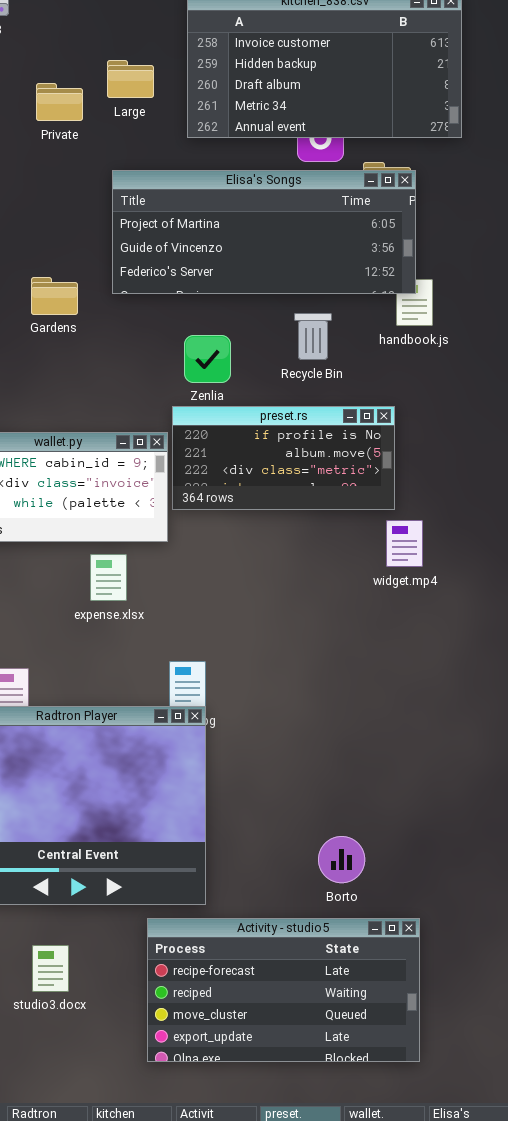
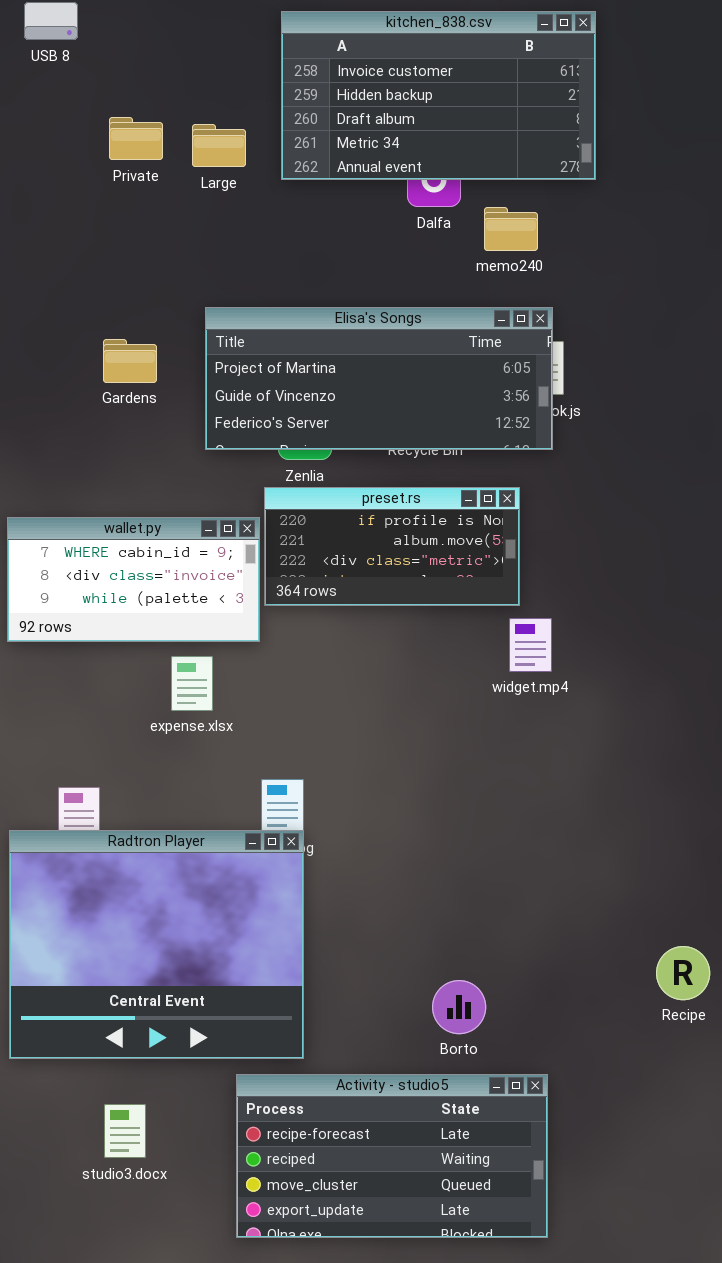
Large: [107,60,154,98] -> [192,124,246,167], moved
Elisa's Songs: [112,170,416,294] -> [205,307,553,450], moved

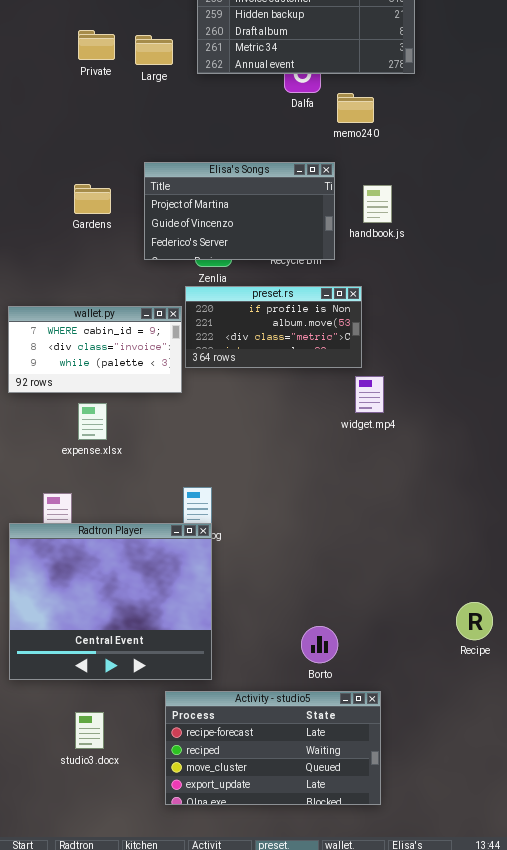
Elisa's Songs: [205,307,553,450] -> [144,162,335,260], resized
expense.xlsx: [171,656,213,711] -> [78,403,107,440], moved

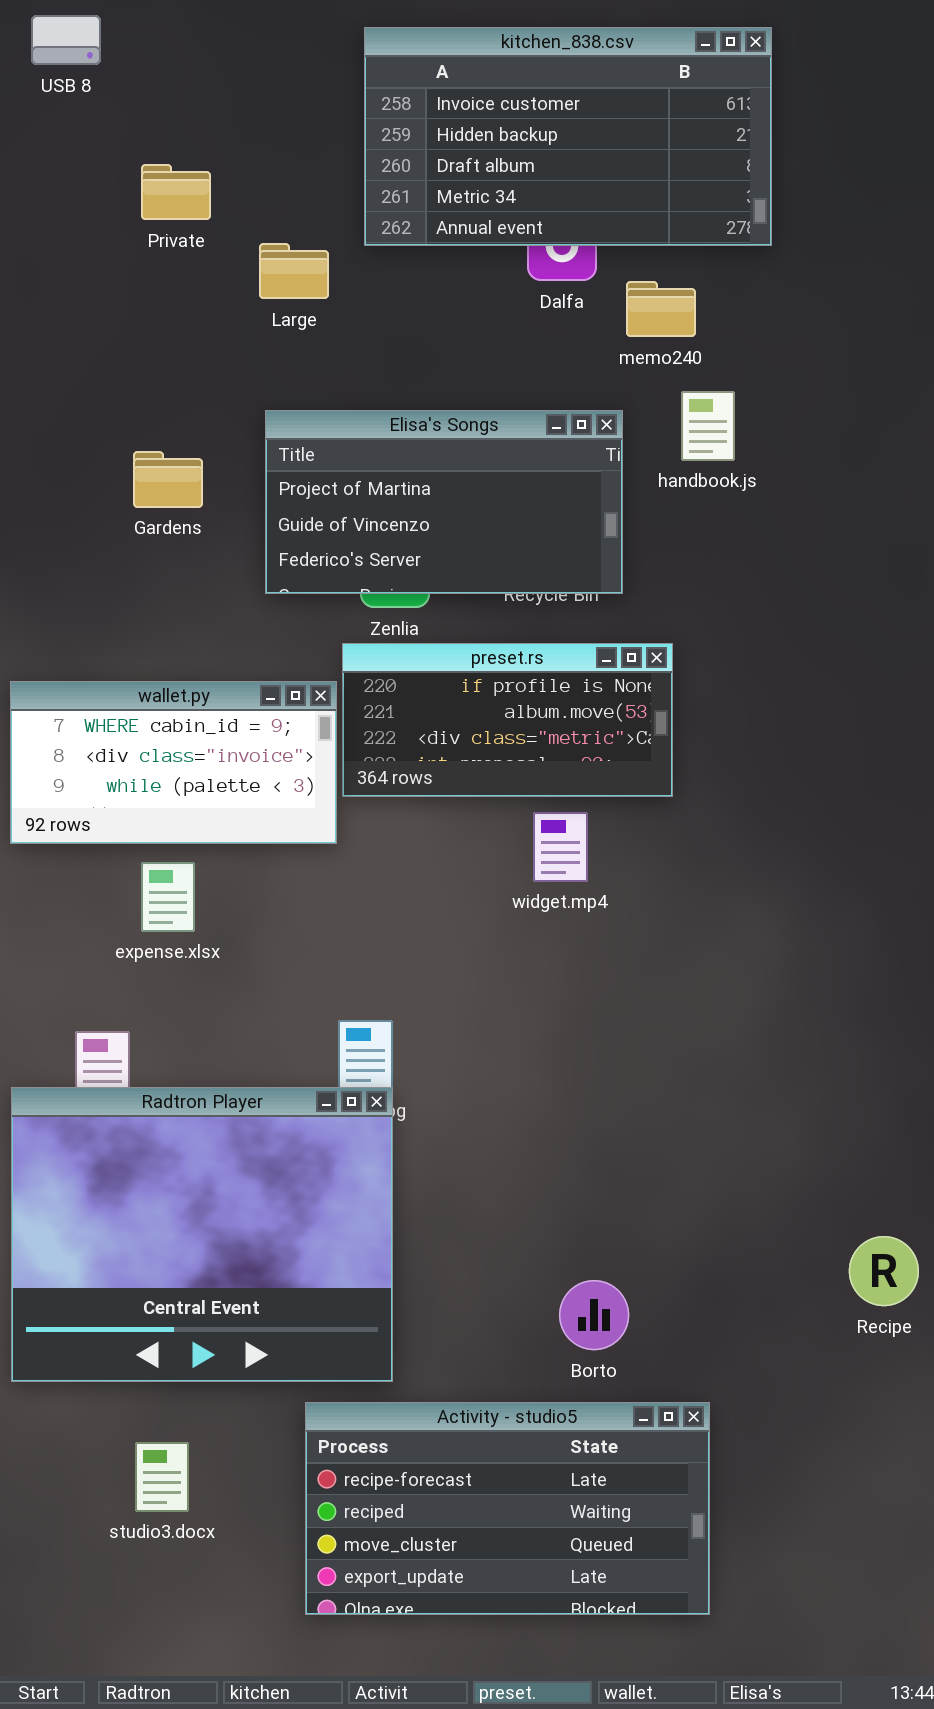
Large: [135,35,173,65] -> [259,243,329,299], moved
handbook.js: [363,185,392,223] -> [681,391,735,461], moved
widget.mp4: [355,376,384,413] -> [533,812,588,882], moved

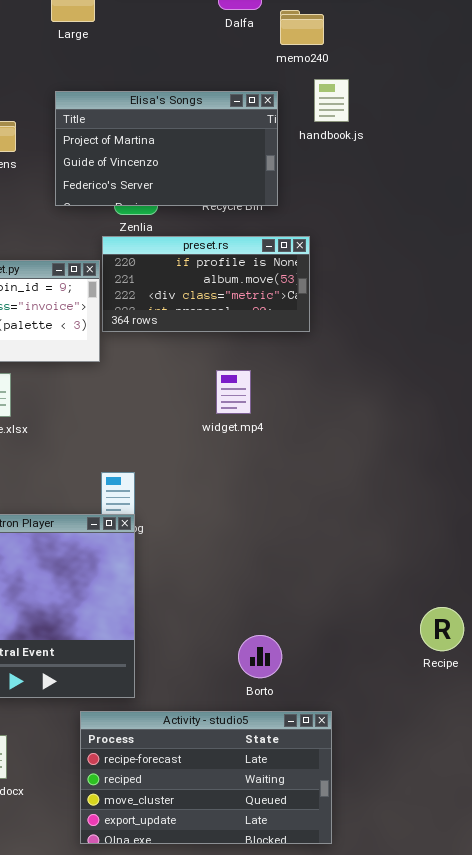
widget.mp4: [533,812,588,882] -> [216,370,251,414], moved

